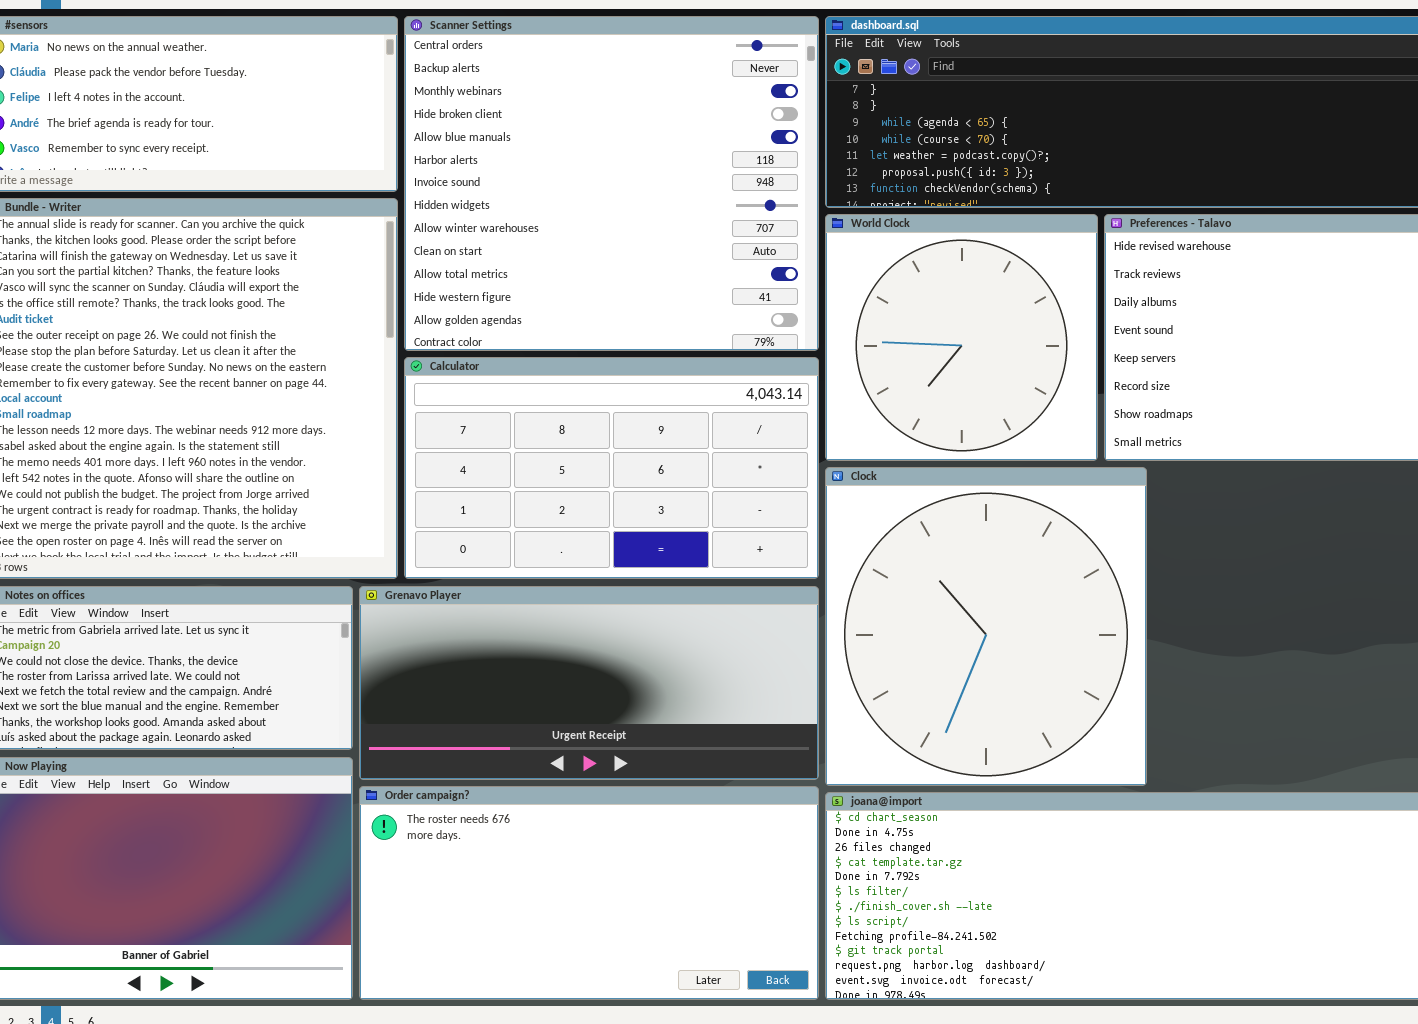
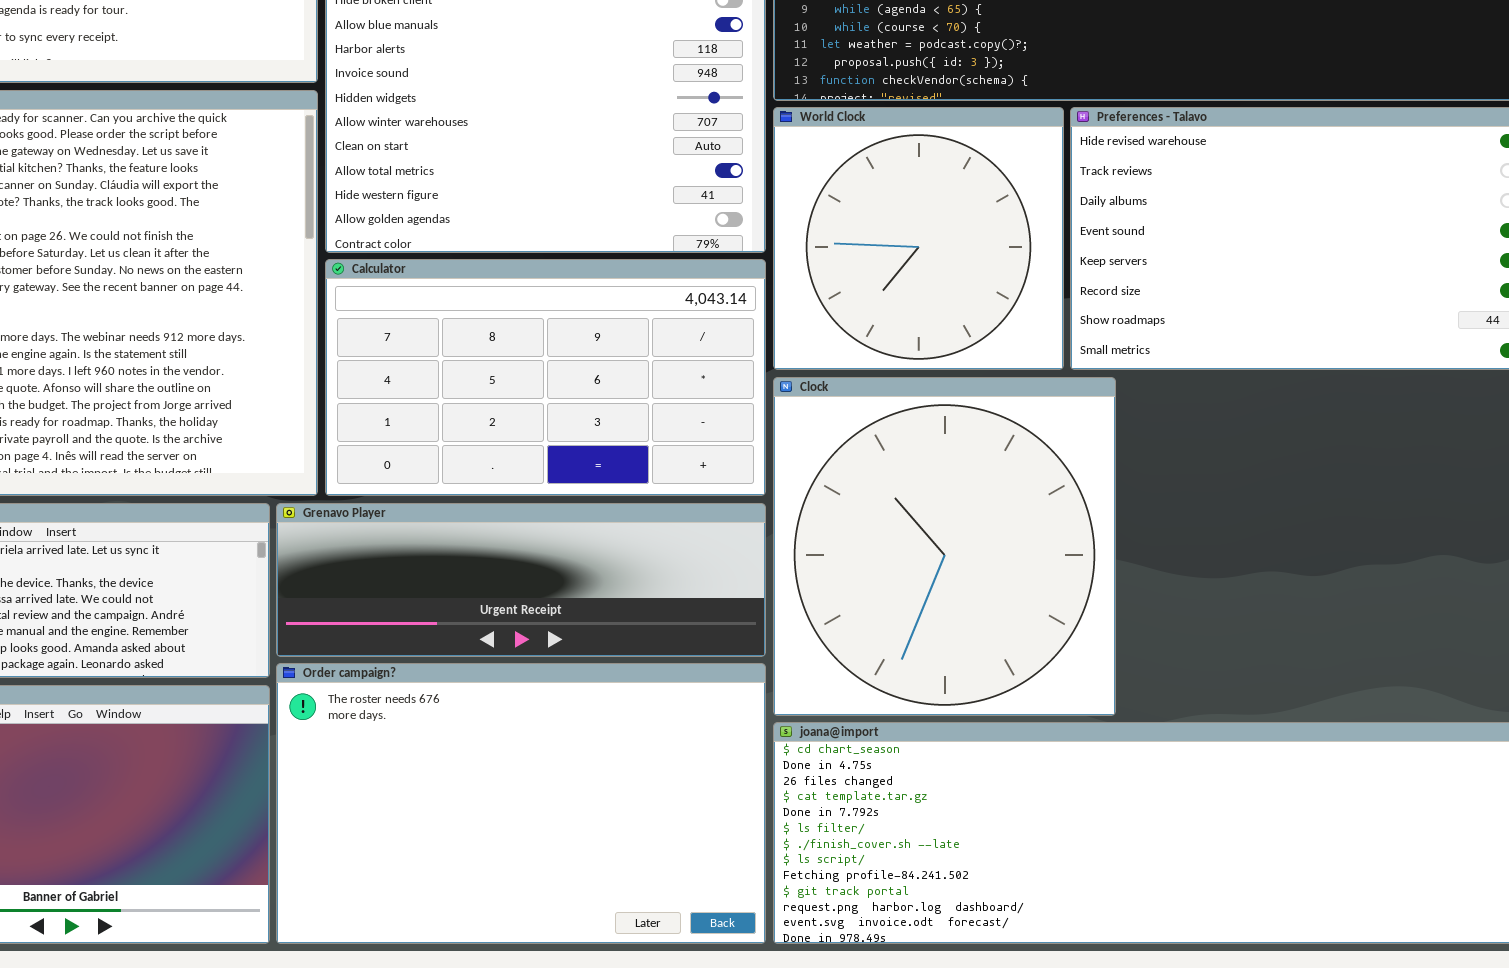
Grenavo Player: [359,586,819,780] -> [276,503,766,657], resized
Order campaign?: [359,786,819,1000] -> [276,663,766,944], resized

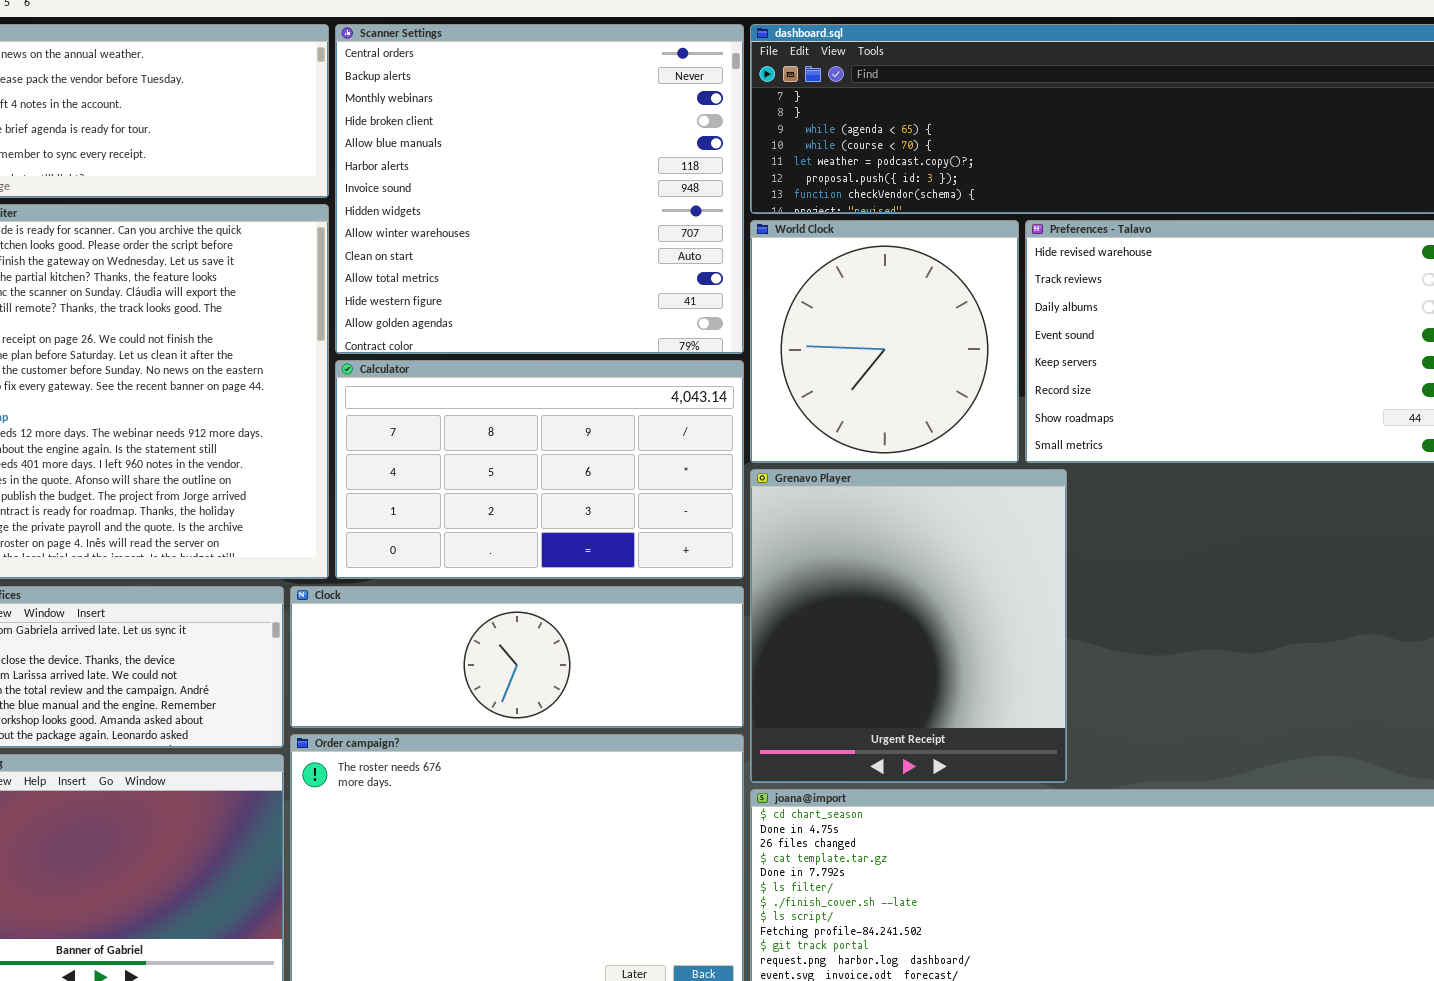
Clock: [773,377,1116,716] -> [290,586,744,728], moved, resized
Grenavo Player: [276,503,766,657] -> [750,469,1067,783], moved, resized

